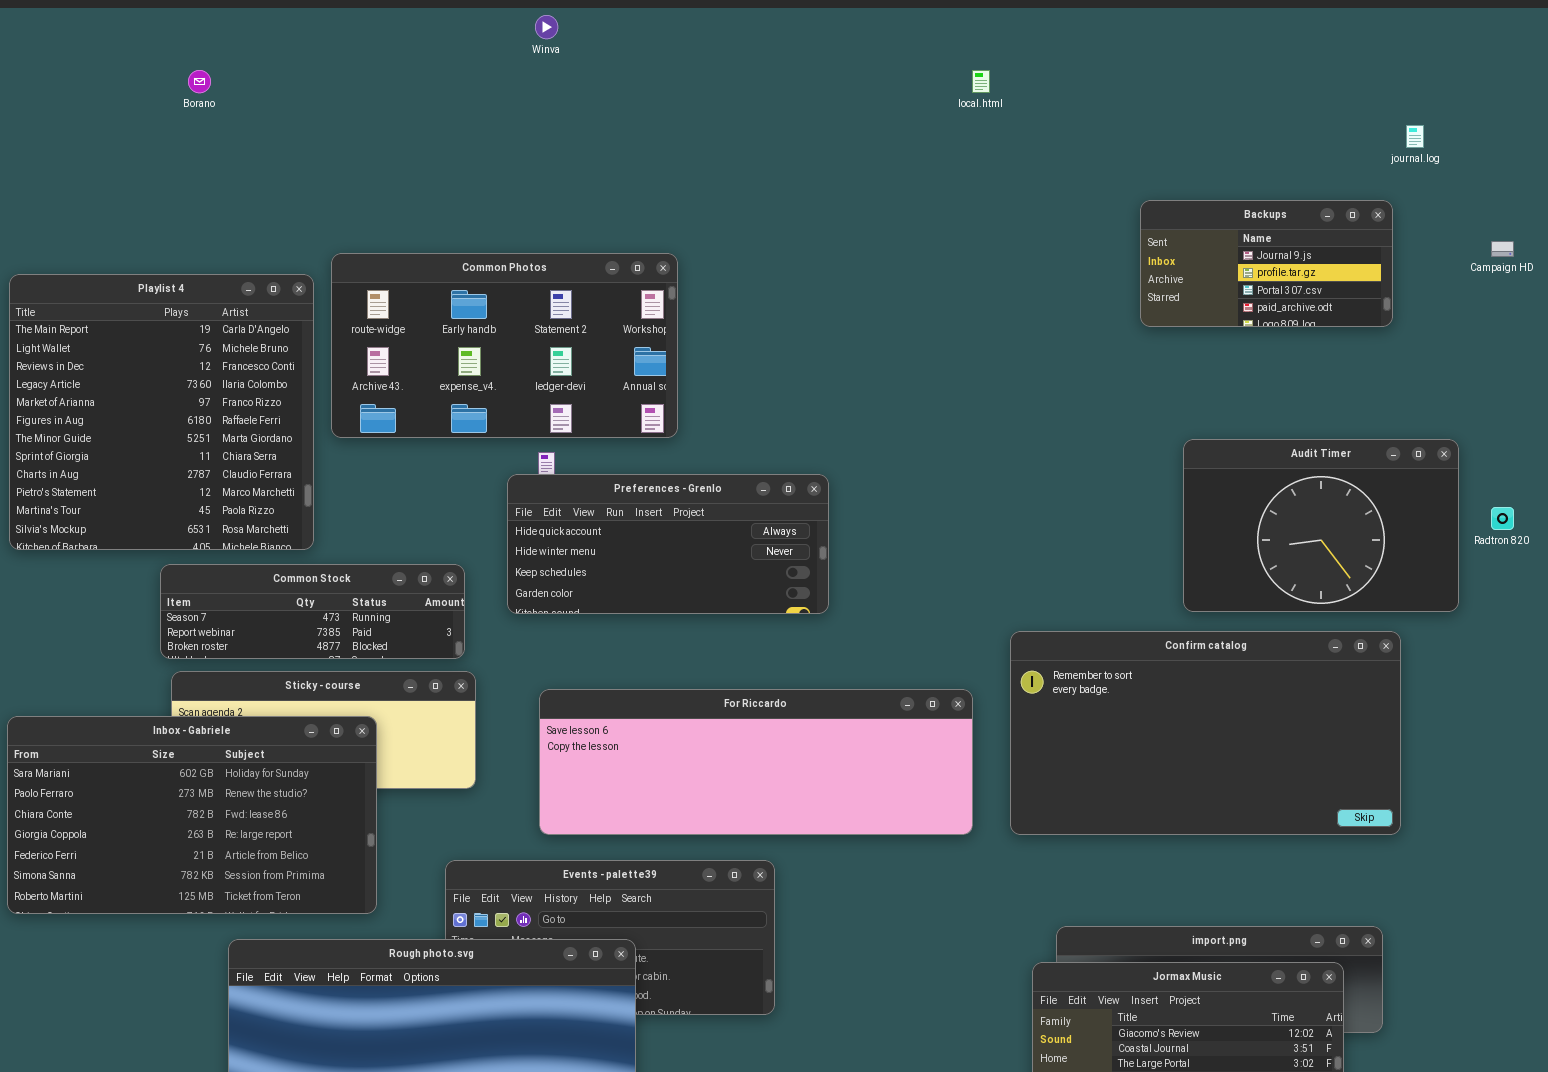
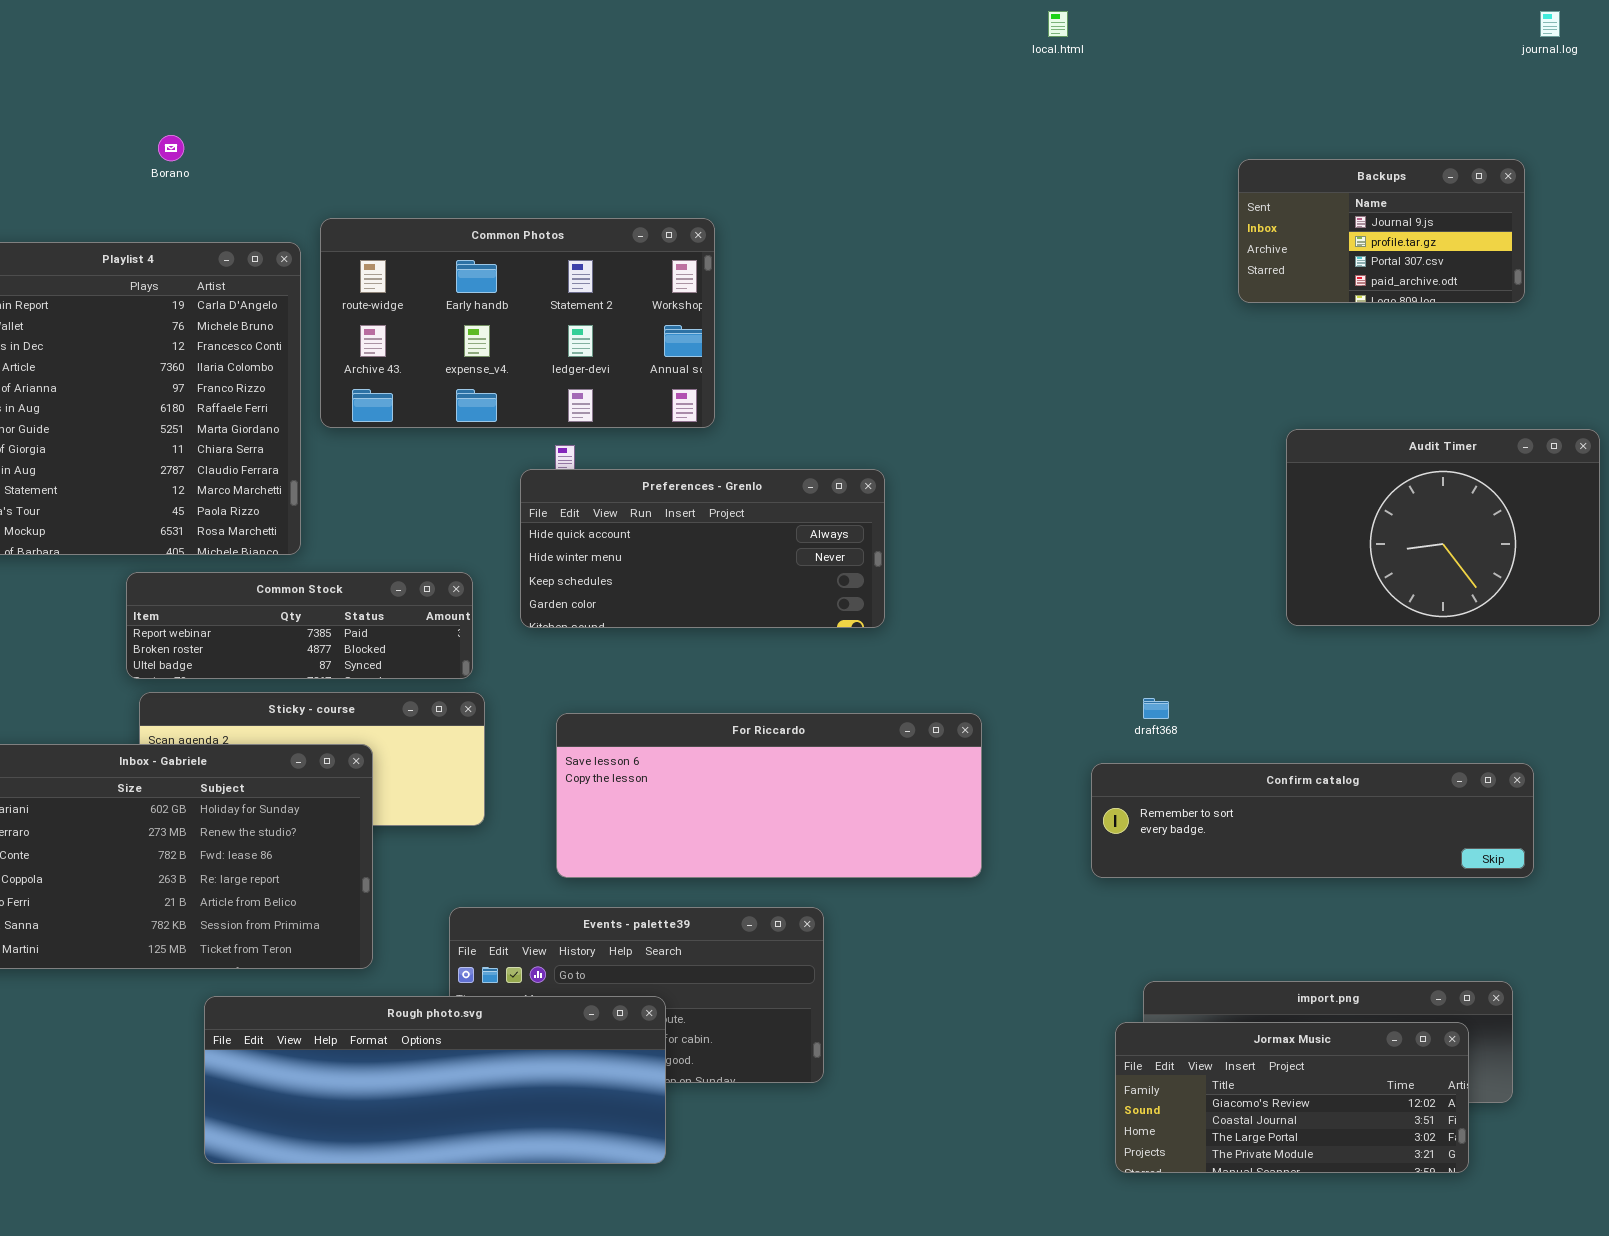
Borano: [188,70,211,93] -> [158,135,184,161], moved
journal.log: [1406,125,1424,148] -> [1540,11,1560,37], moved
Common Stock: [160,564,465,659] -> [126,572,473,679], scrolled down 1 row
Confirm catalog: [1010,631,1401,835] -> [1091,763,1534,878], resized
For Riccardo: [539,689,973,835] -> [556,713,982,878], resized

